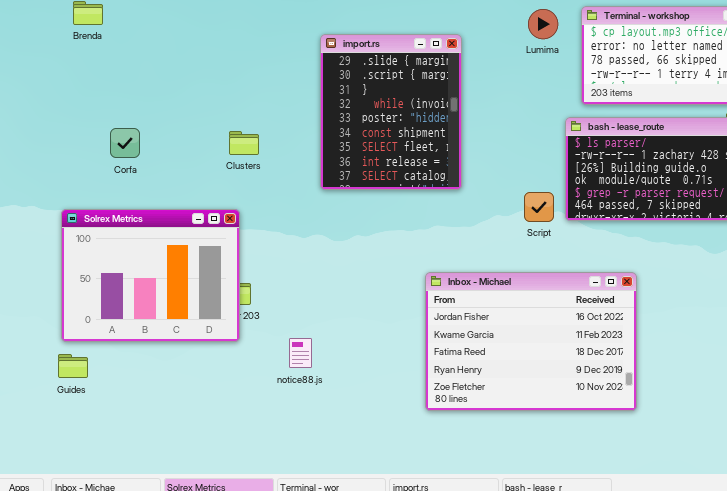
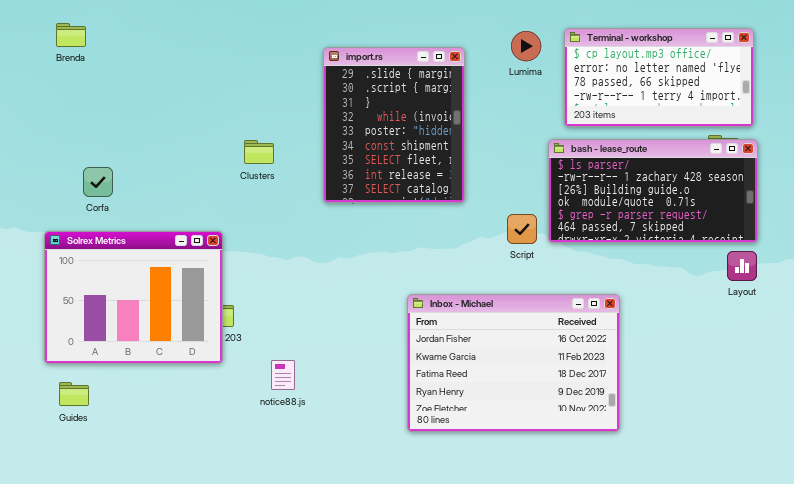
import.rs: [320,34,462,190] -> [323,47,465,203], moved
Corfa: [110,128,140,158] -> [83,167,113,197], moved
Clusters: [229,131,259,155] -> [244,140,274,164], moved
Guides: [58,354,88,378] -> [59,382,89,406], moved

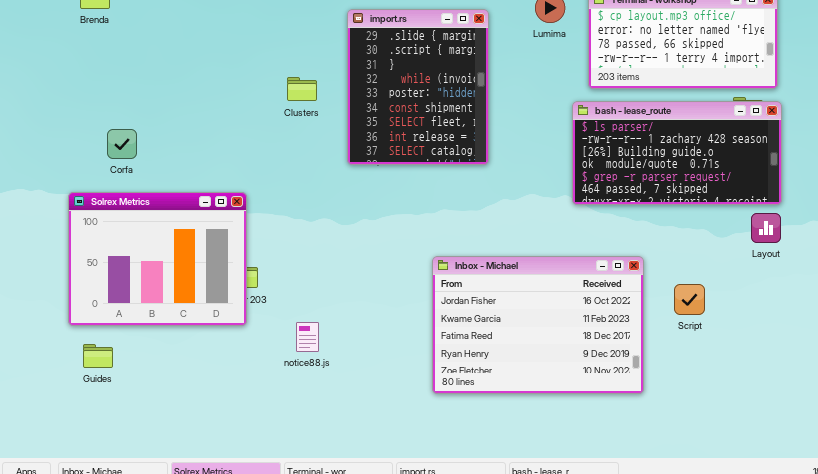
Clusters: [244,140,274,164] -> [287,77,317,101], moved
Script: [507,214,537,244] -> [674,284,705,315], moved

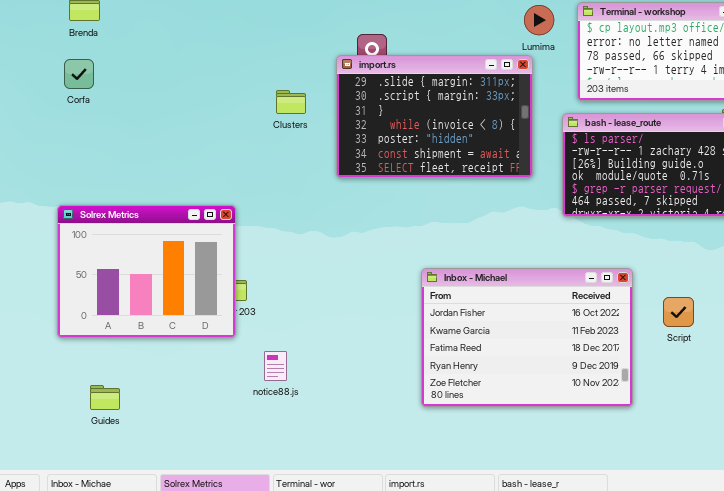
import.rs: [347,9,489,165] -> [336,55,533,178], resized
Corfa: [107,129,137,159] -> [64,59,94,89], moved
notice88.js: [296,322,319,352] -> [264,351,287,381], moved
Guides: [83,344,113,368] -> [90,385,120,410], moved

